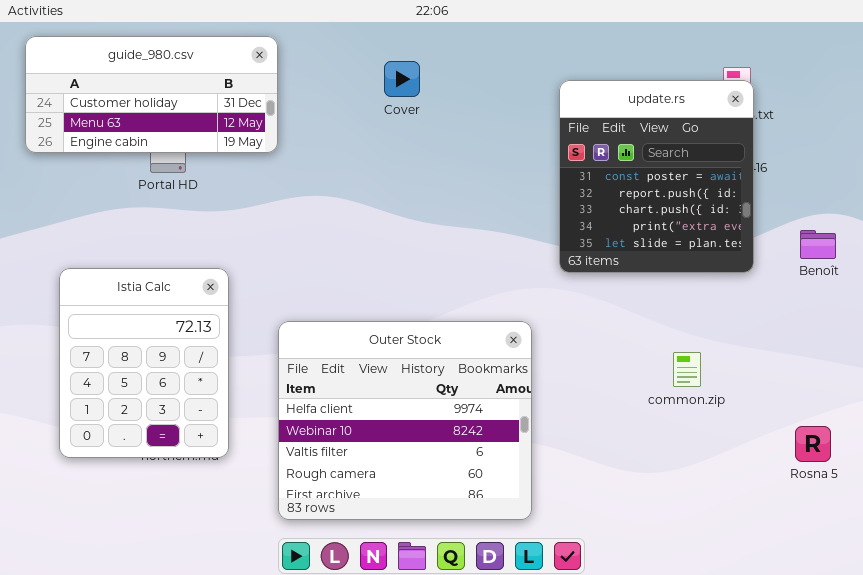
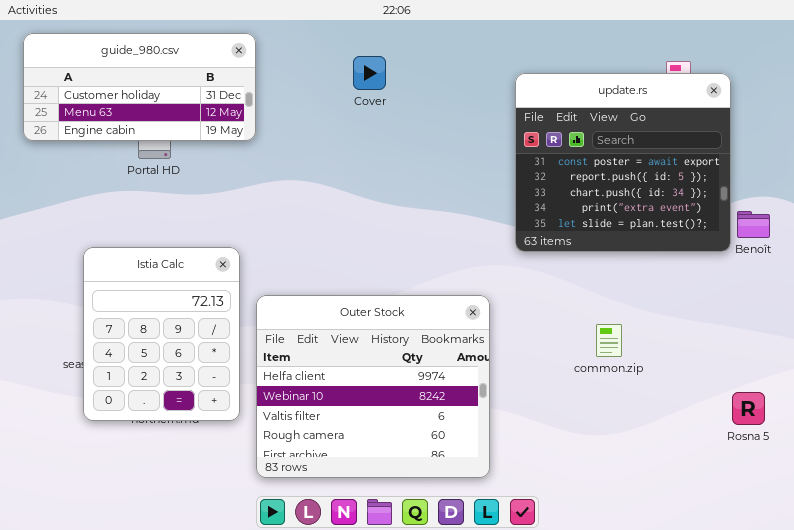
update.rs: [559,80,754,273] -> [515,73,731,252], resized
Istia Calc: [59,268,229,458] -> [83,247,240,421], moved
common.zip: [673,352,701,387] -> [596,324,622,357], moved

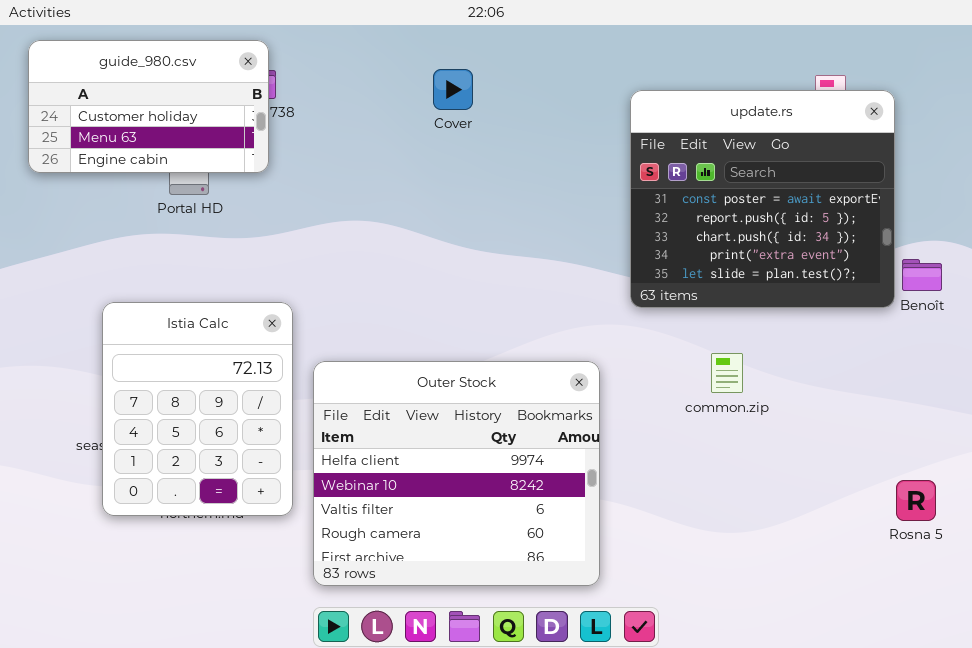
guide_980.csv: [23,33,256,141] -> [28,40,269,173], resized
common.zip: [596,324,622,357] -> [711,353,743,393], moved

